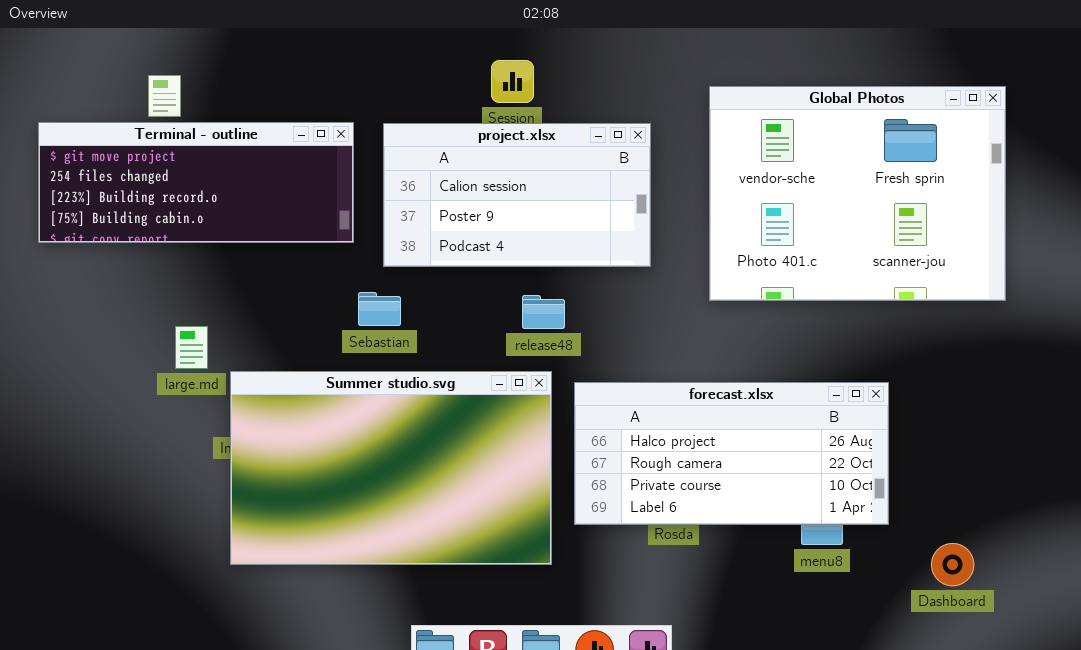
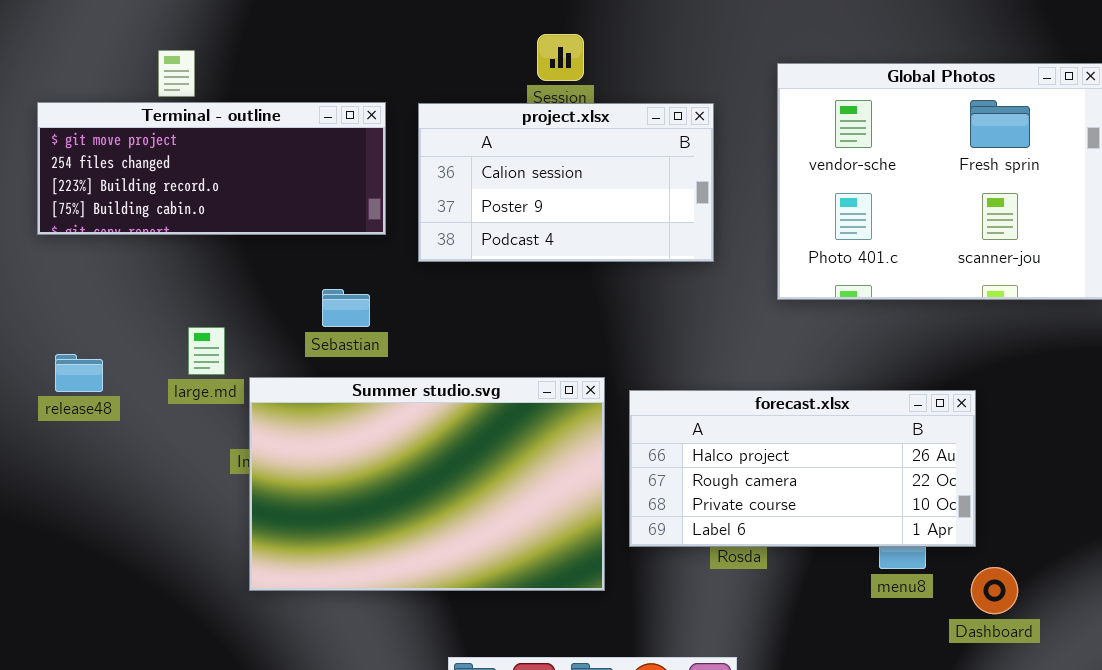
Sebastian: [358,292,401,326] -> [322,289,370,327], moved
release48: [522,295,565,329] -> [55,354,103,392], moved
Dashboard: [931,543,974,586] -> [971,567,1018,614], moved

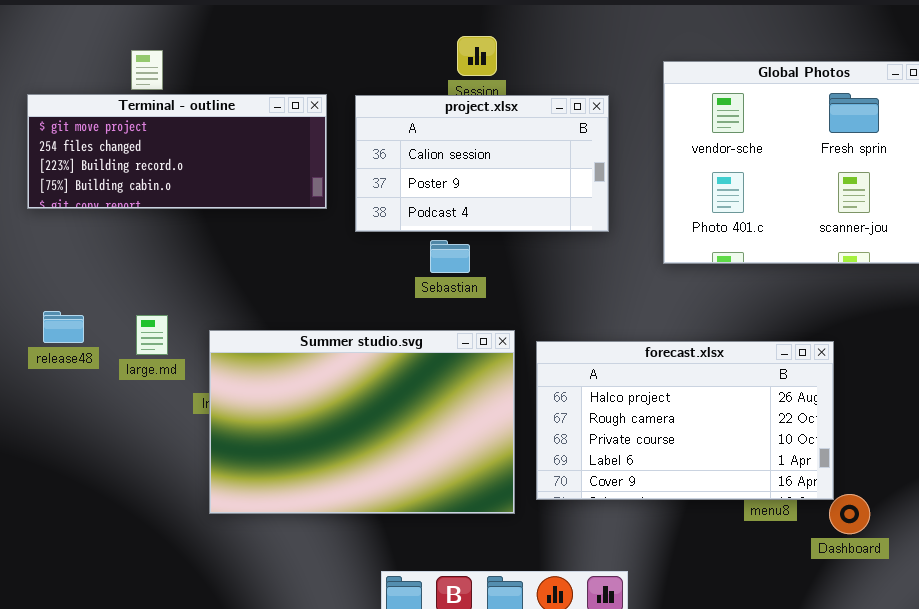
Sebastian: [322,289,370,327] -> [430,240,470,273], moved
large.md: [188,327,225,375] -> [136,315,168,355], moved
forecast.xlsx: [629,390,976,547] -> [536,341,834,500], resized

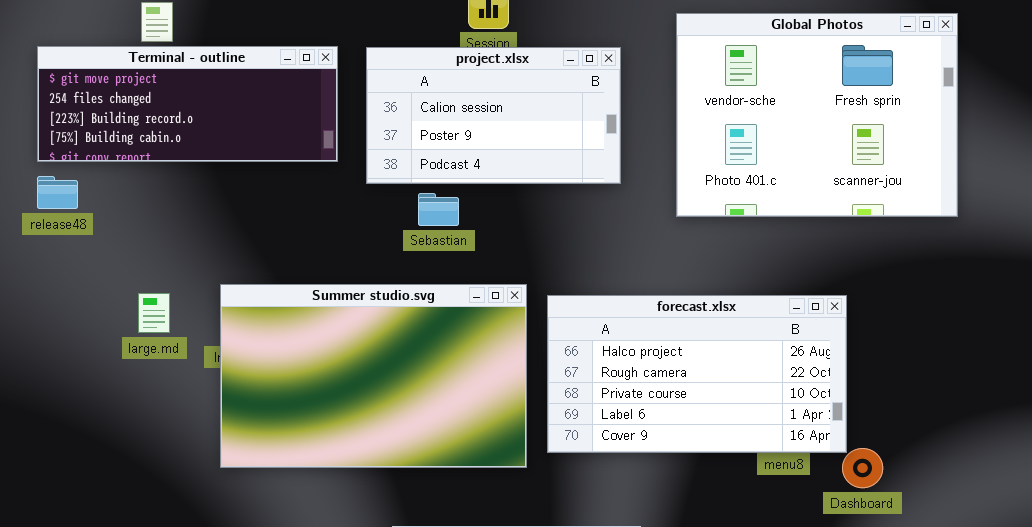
Sebastian: [430,240,470,273] -> [418,193,459,226], moved
release48: [43,311,84,343] -> [37,176,78,209], moved
large.md: [136,315,168,355] -> [138,293,170,333], moved

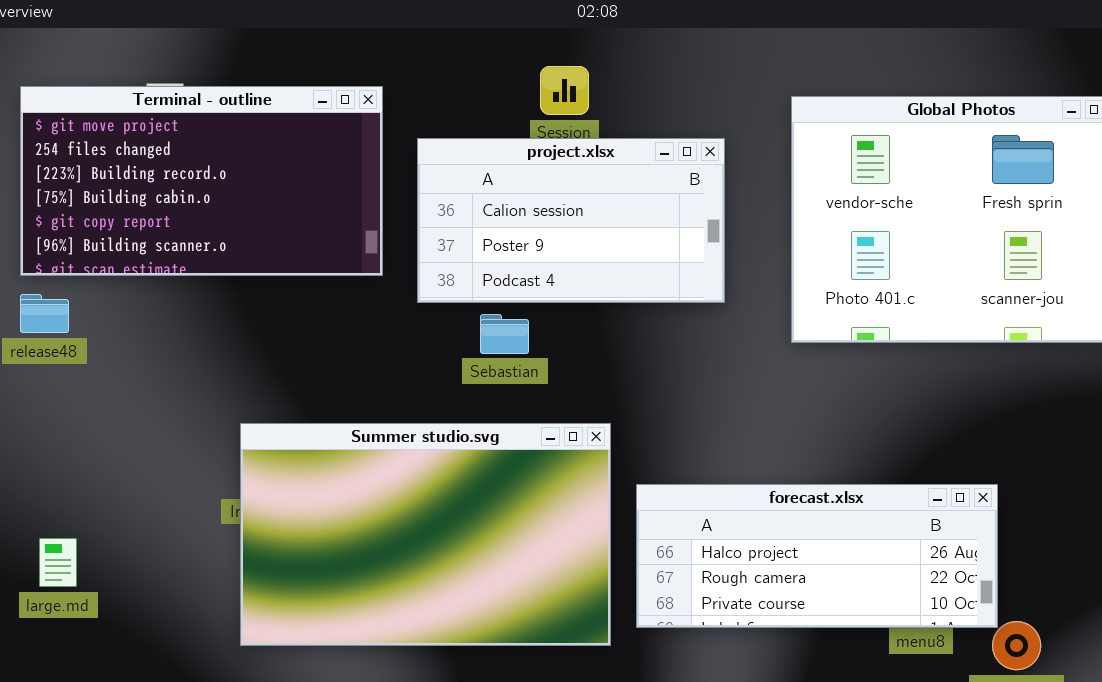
Terminal - outline: [37,46,338,162] -> [20,86,383,276], resized
large.md: [138,293,170,333] -> [39,538,77,587], moved
forecast.xlsx: [547,295,847,453] -> [636,484,998,628], resized

